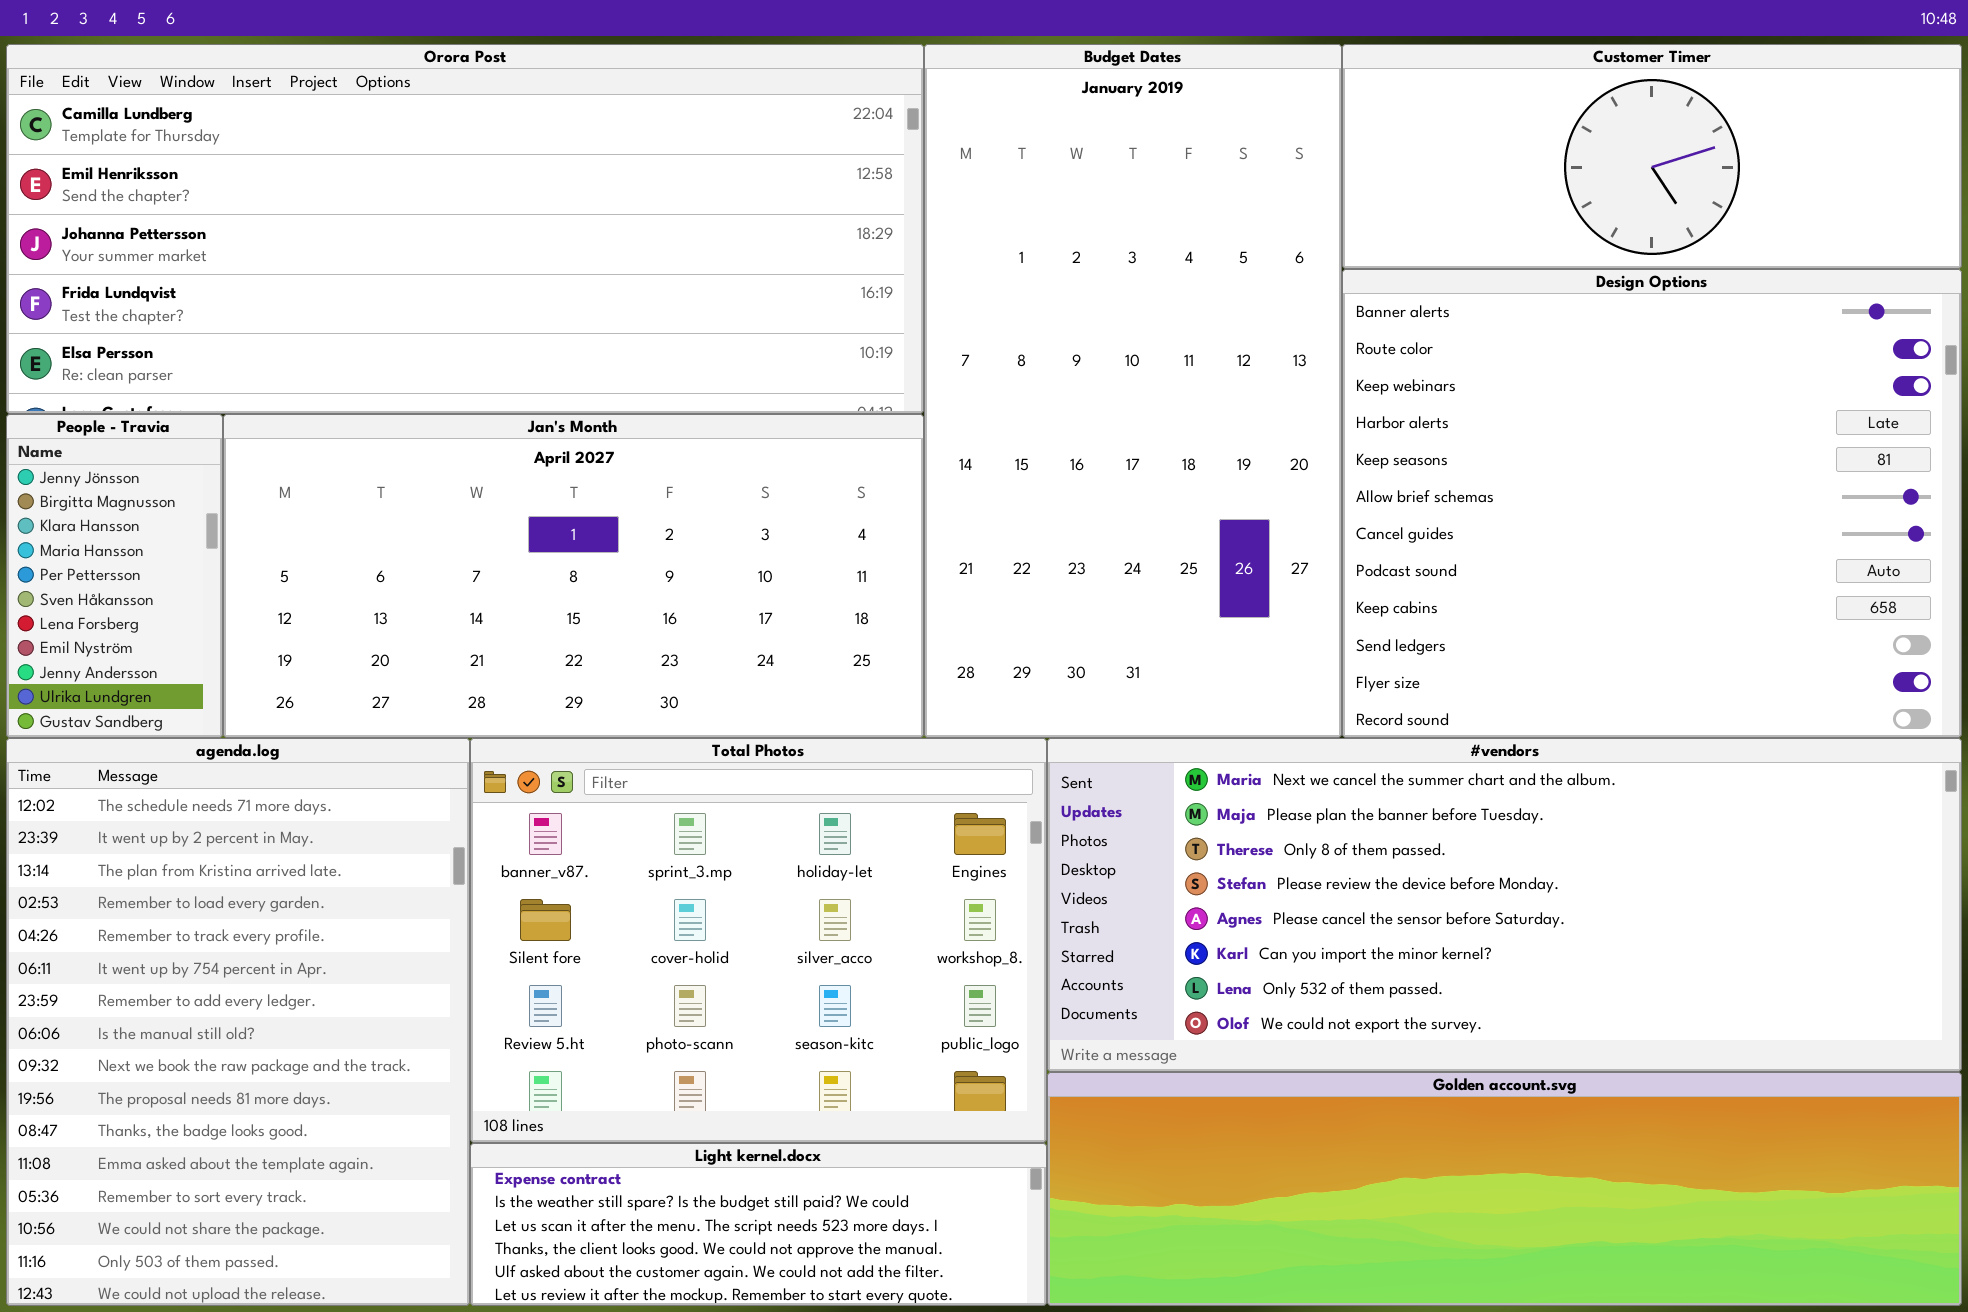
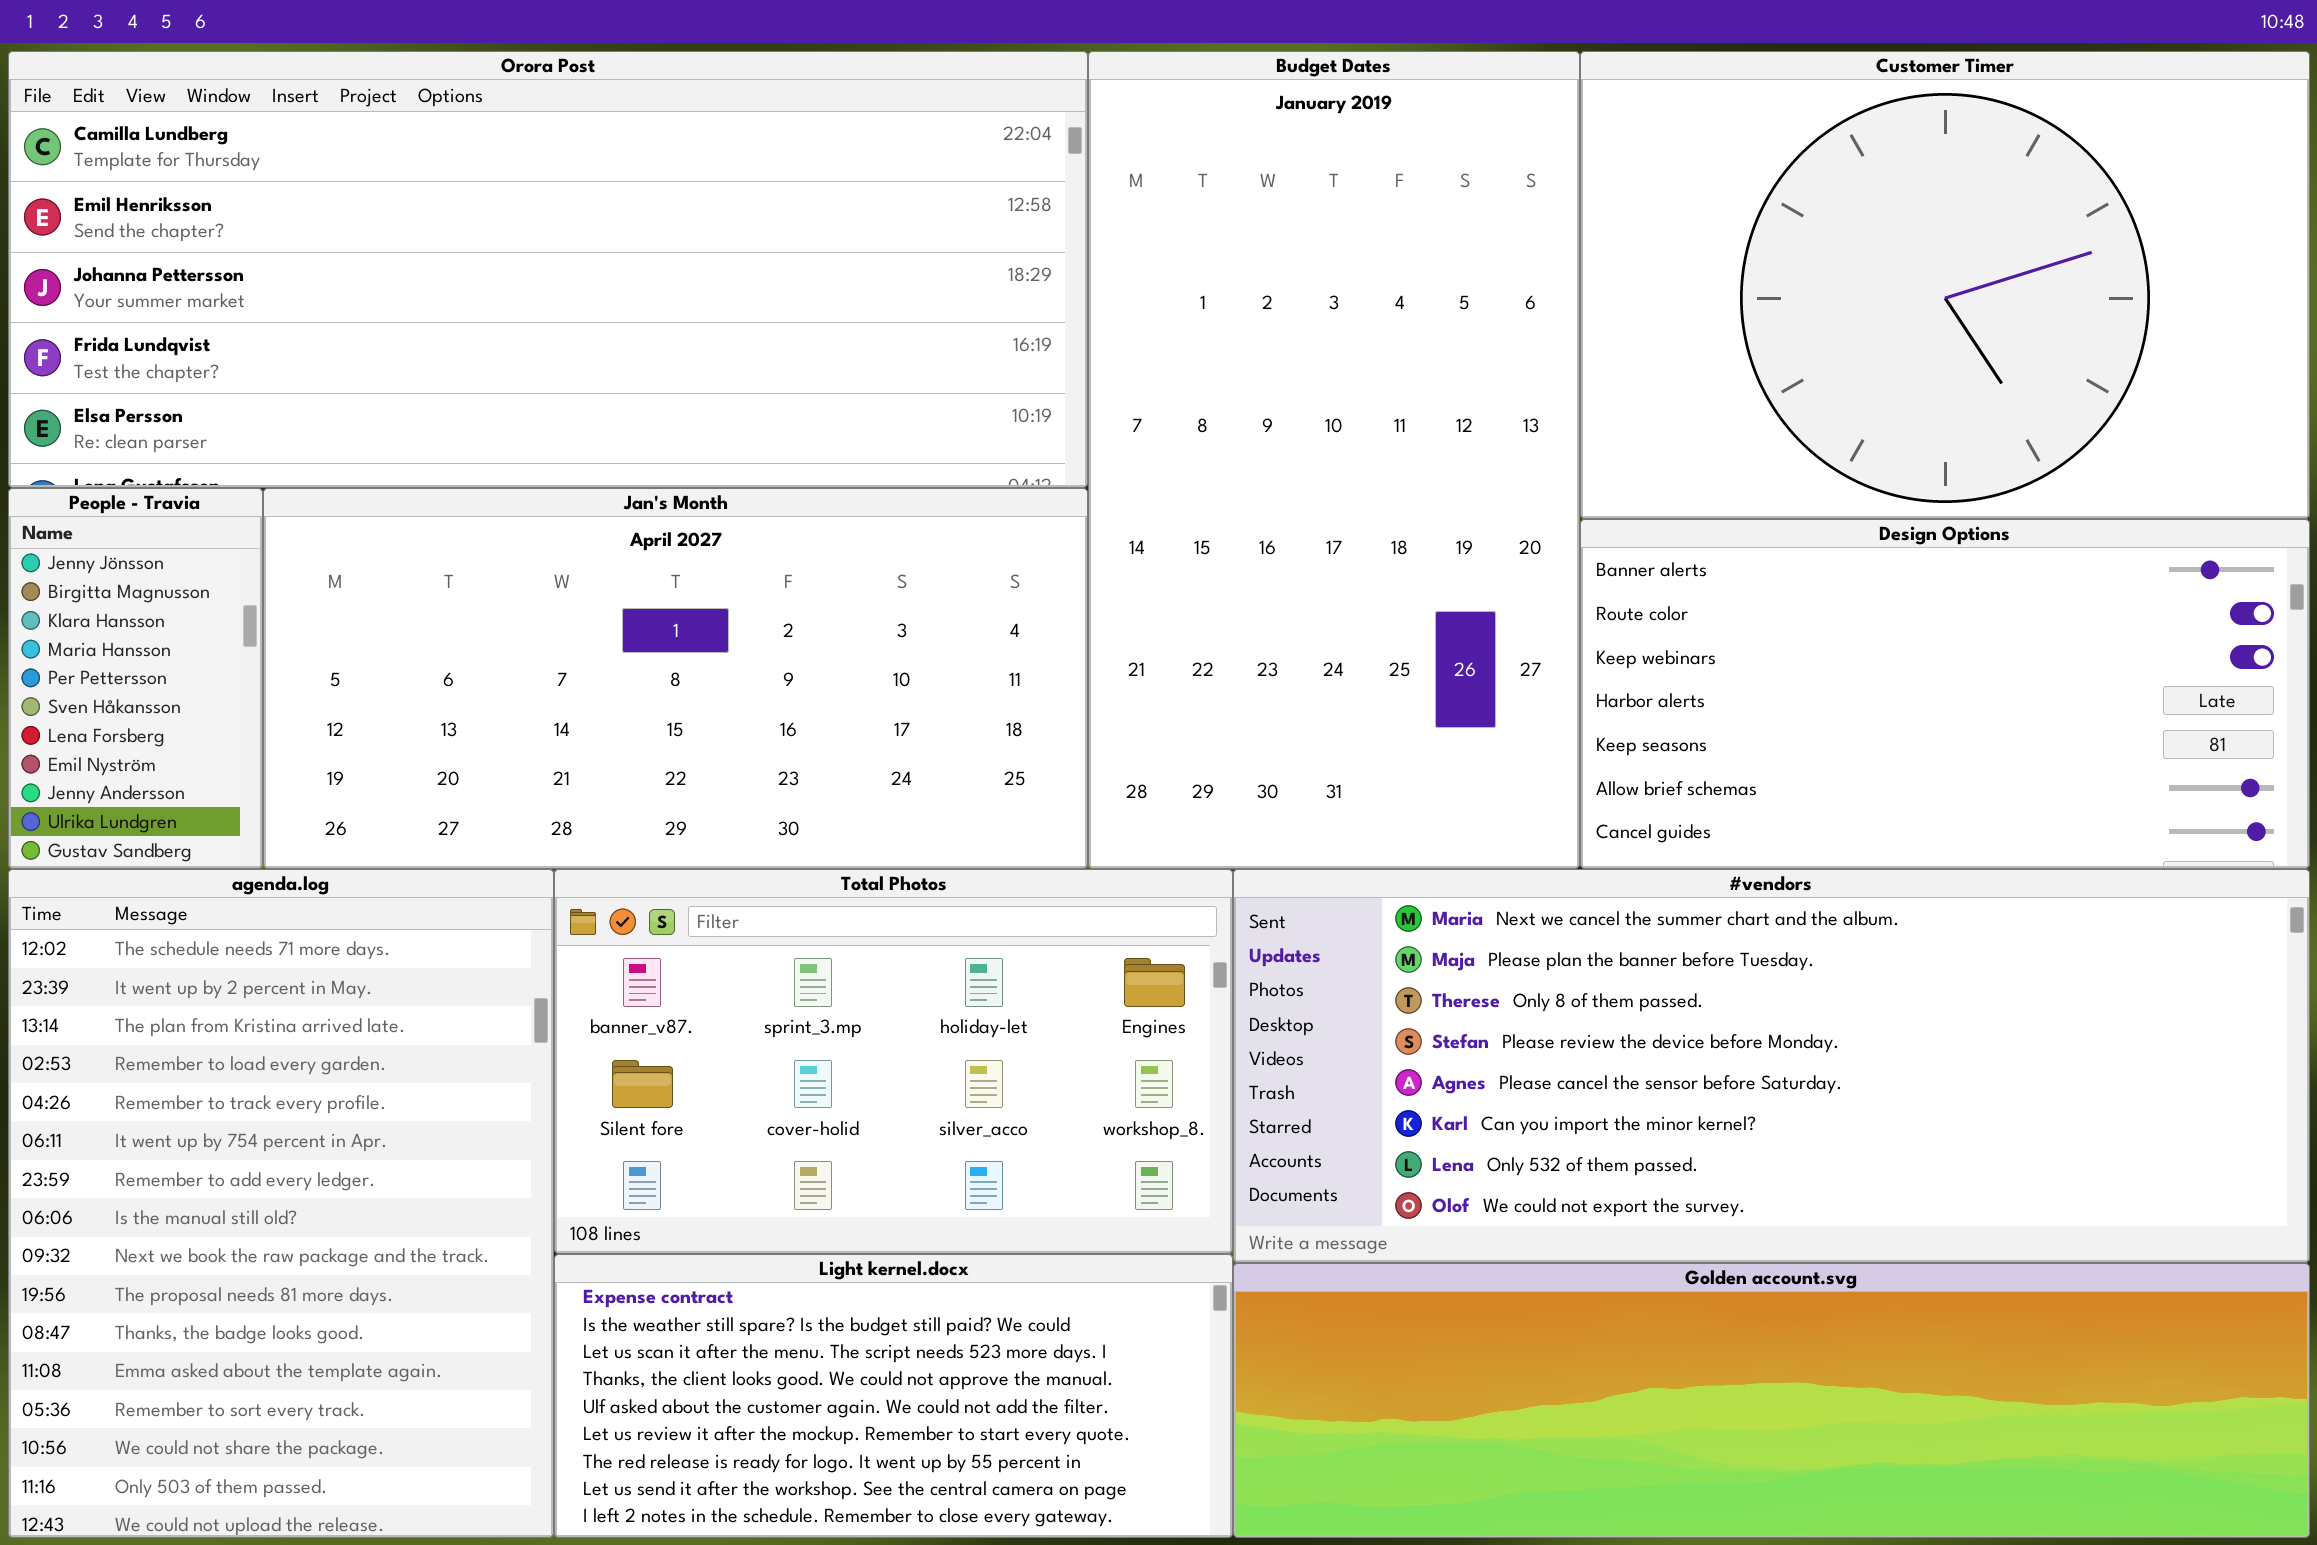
Customer Timer: [1342,44,1962,269] -> [1580,51,2310,519], resized
Design Options: [1342,269,1962,738] -> [1580,519,2310,869], resized
Total Photos: [470,738,1047,1143] -> [554,869,1233,1254], resized
Light kernel.docx: [470,1143,1047,1306] -> [554,1254,1233,1538], resized

